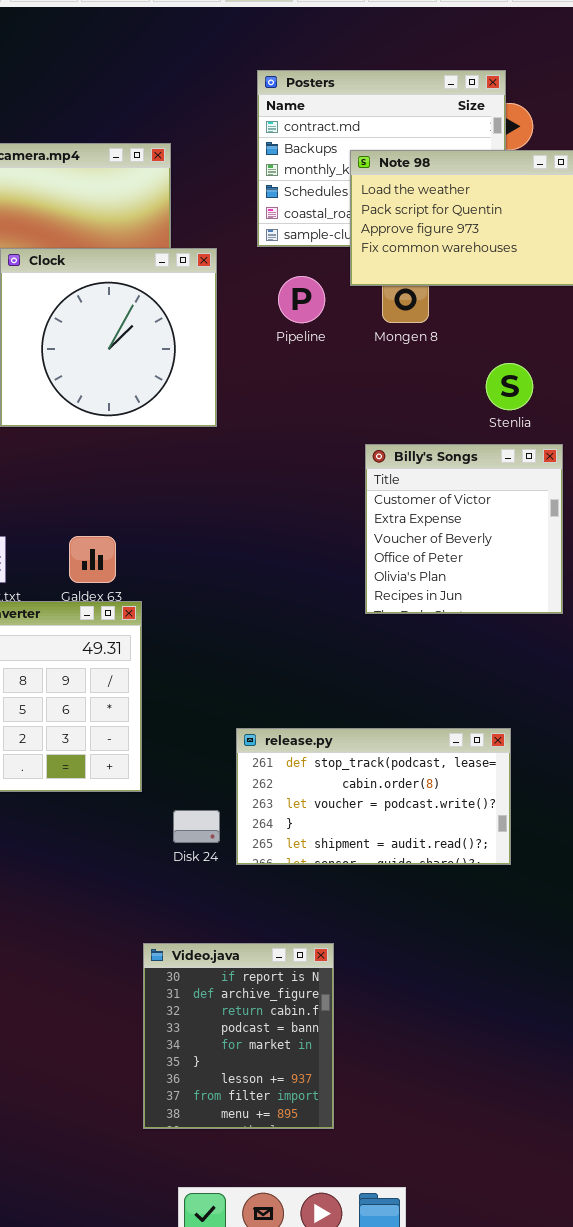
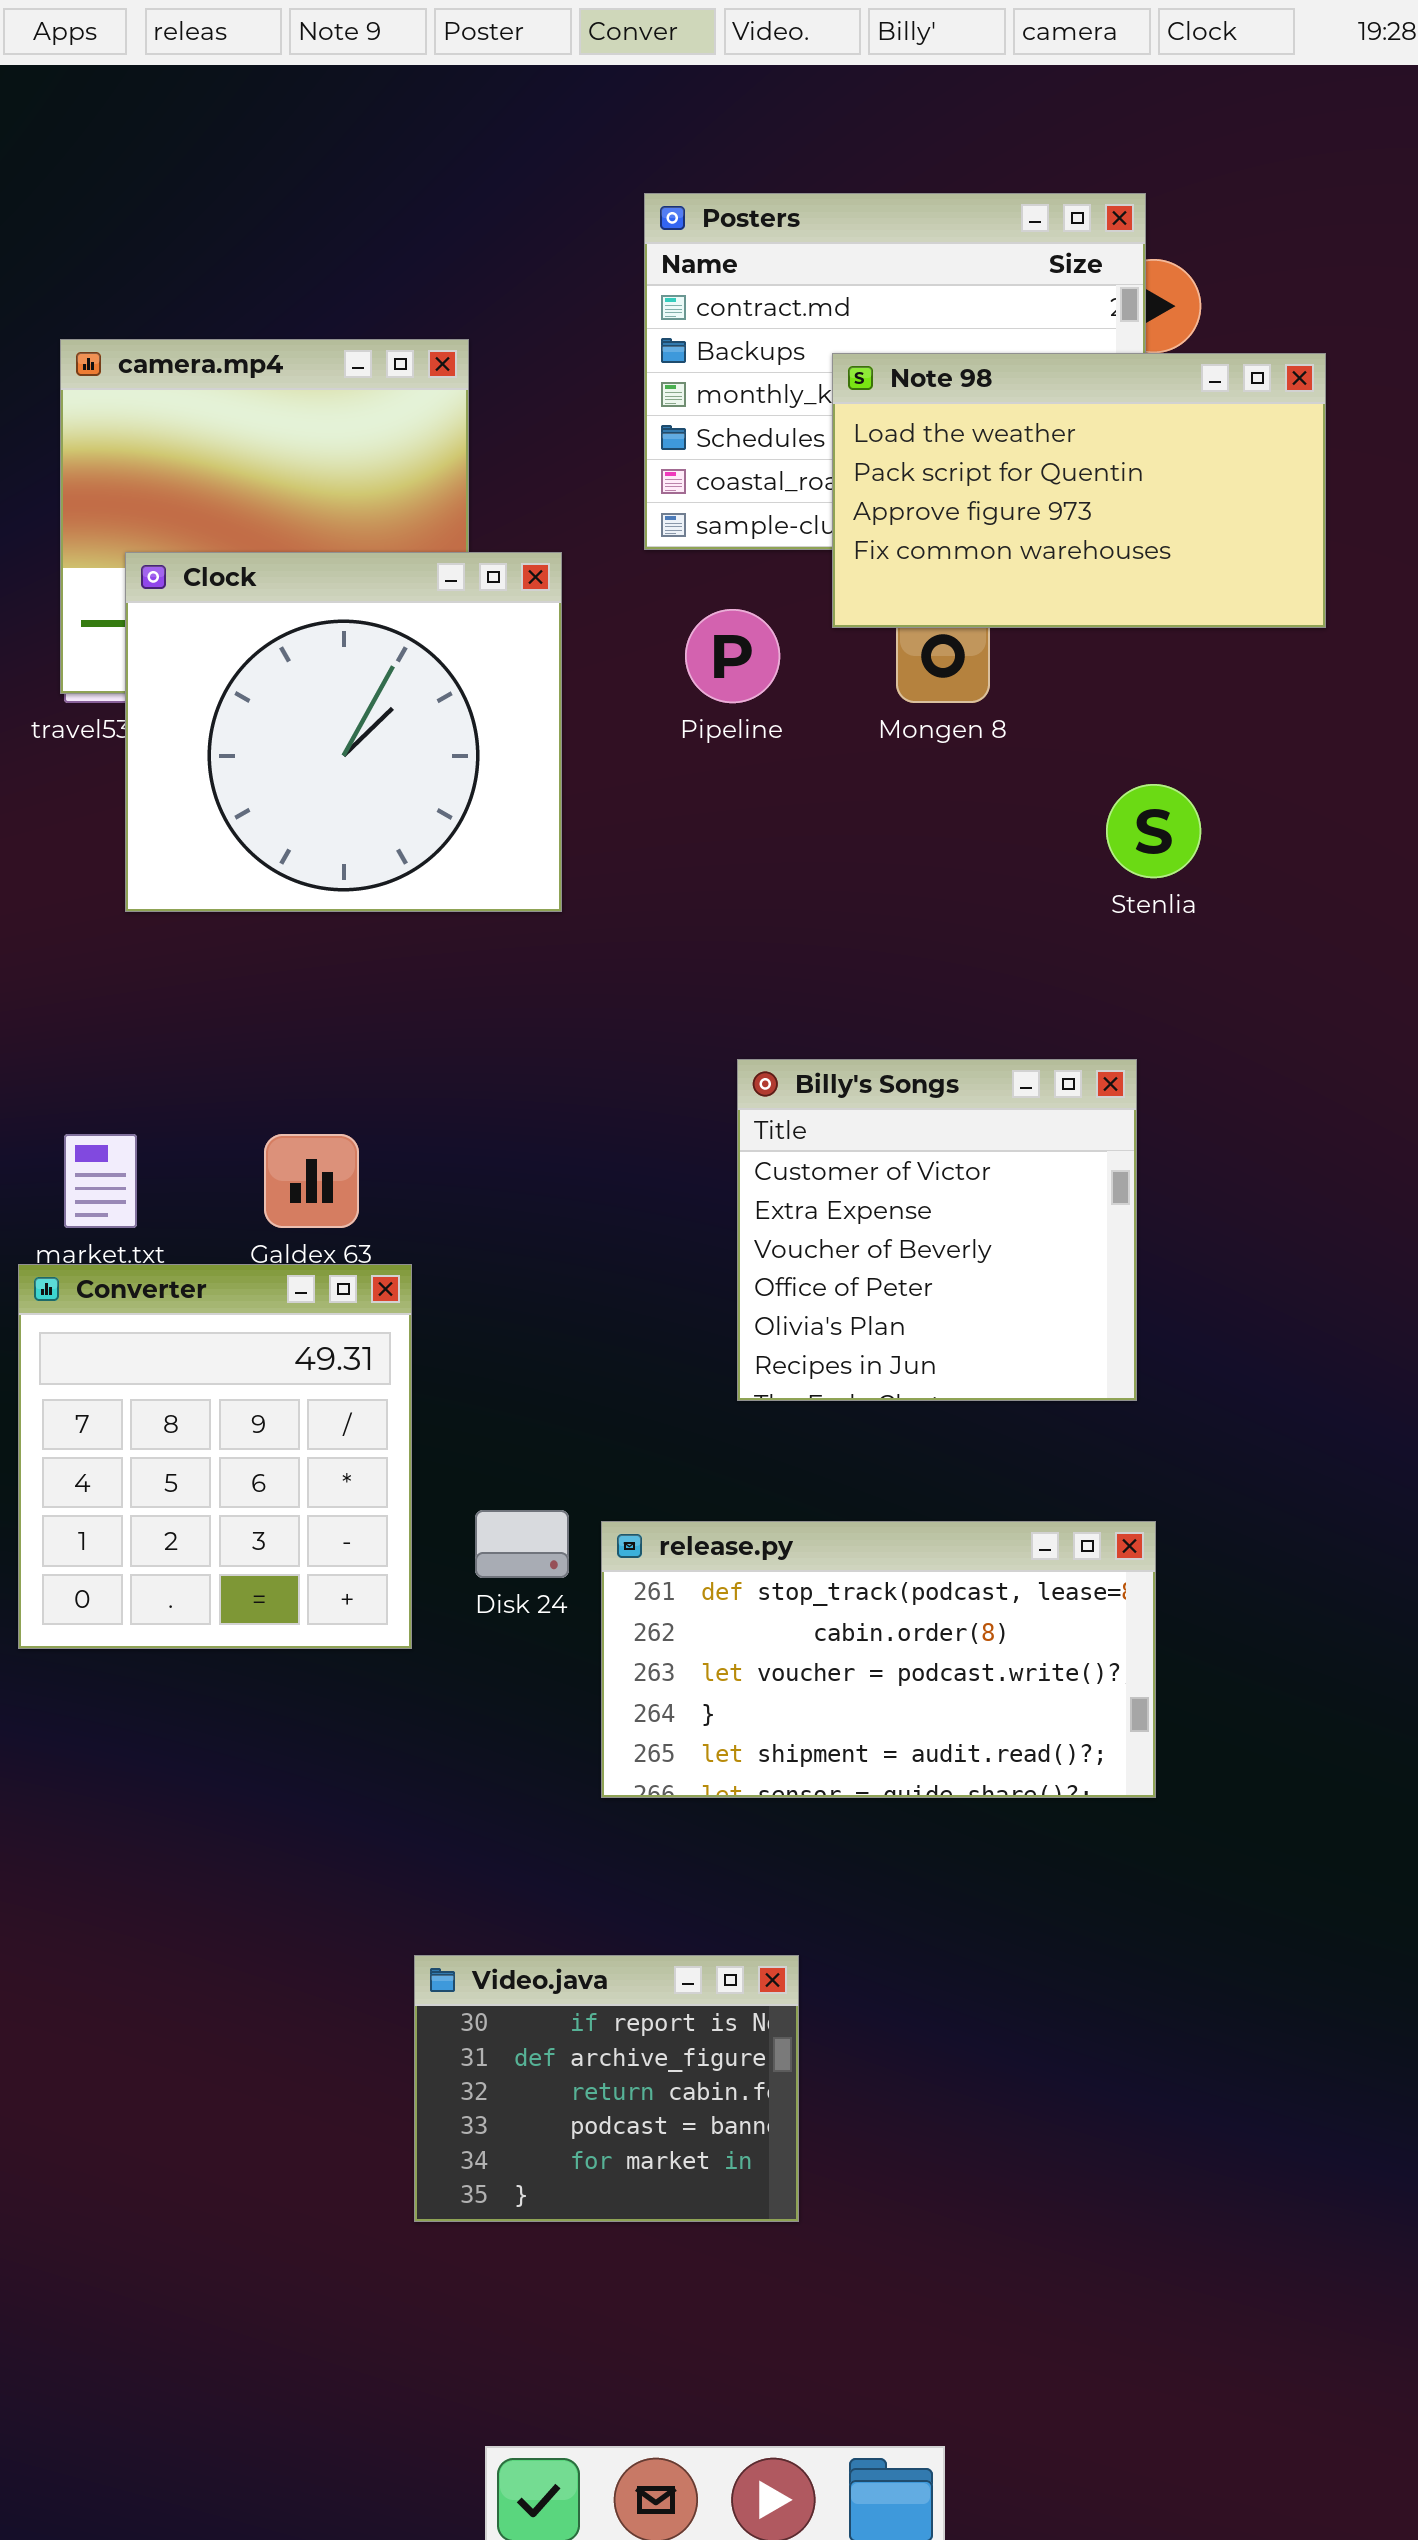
Billy's Songs: [365,444,563,614] -> [737,1059,1137,1401], moved
Disk 24: [173,810,220,843] -> [475,1510,569,1578], moved
Video.java: [143,943,334,1129] -> [414,1955,799,2222], resized

